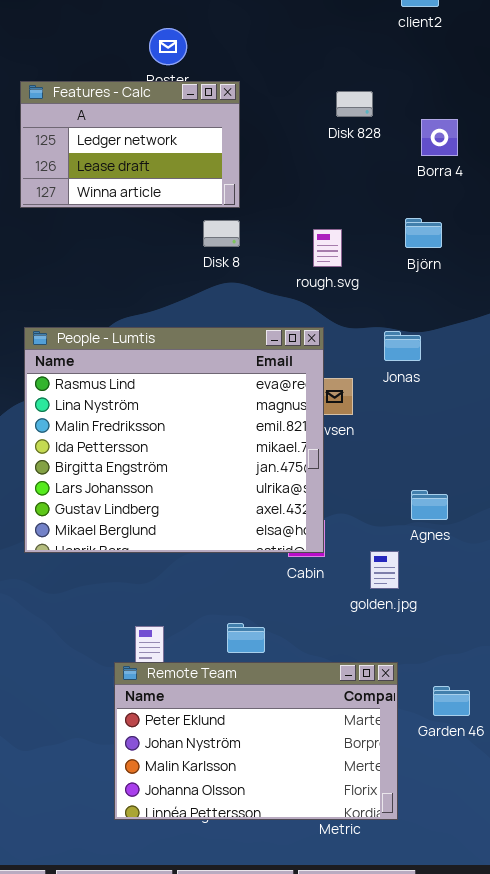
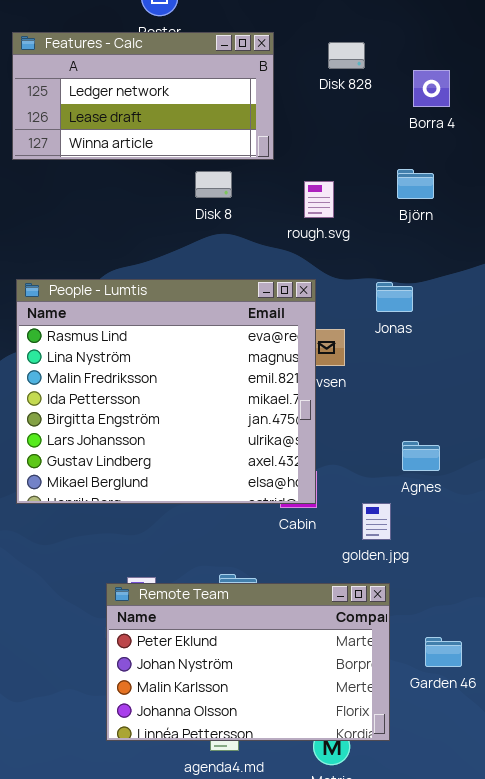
Features - Calc: [20,81,240,208] -> [12,32,274,160], resized
Remote Team: [114,662,398,820] -> [106,583,390,741], moved

